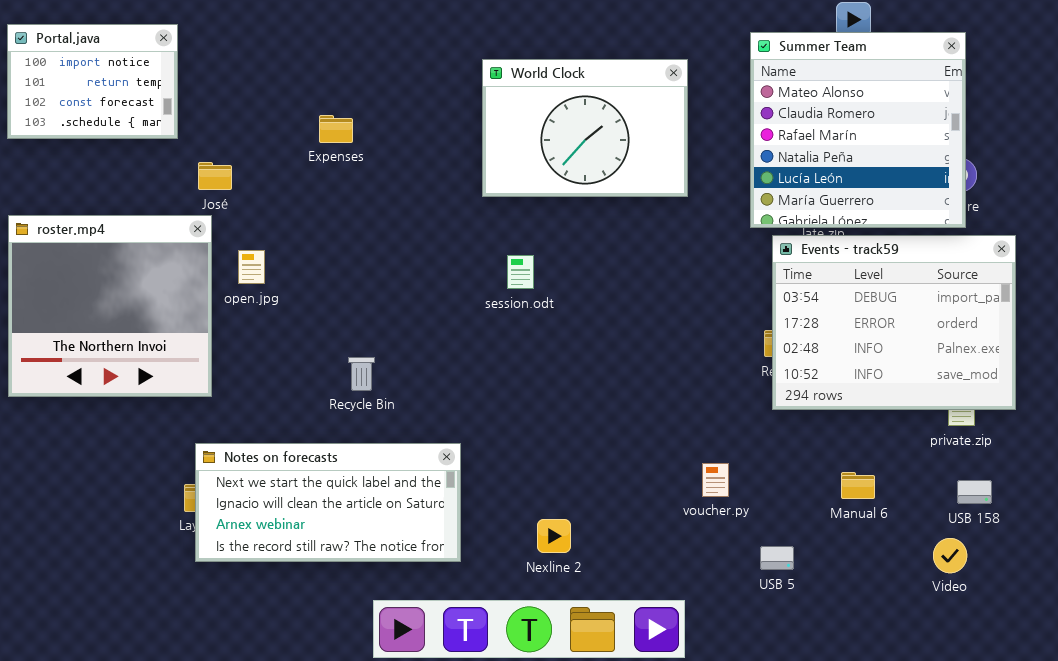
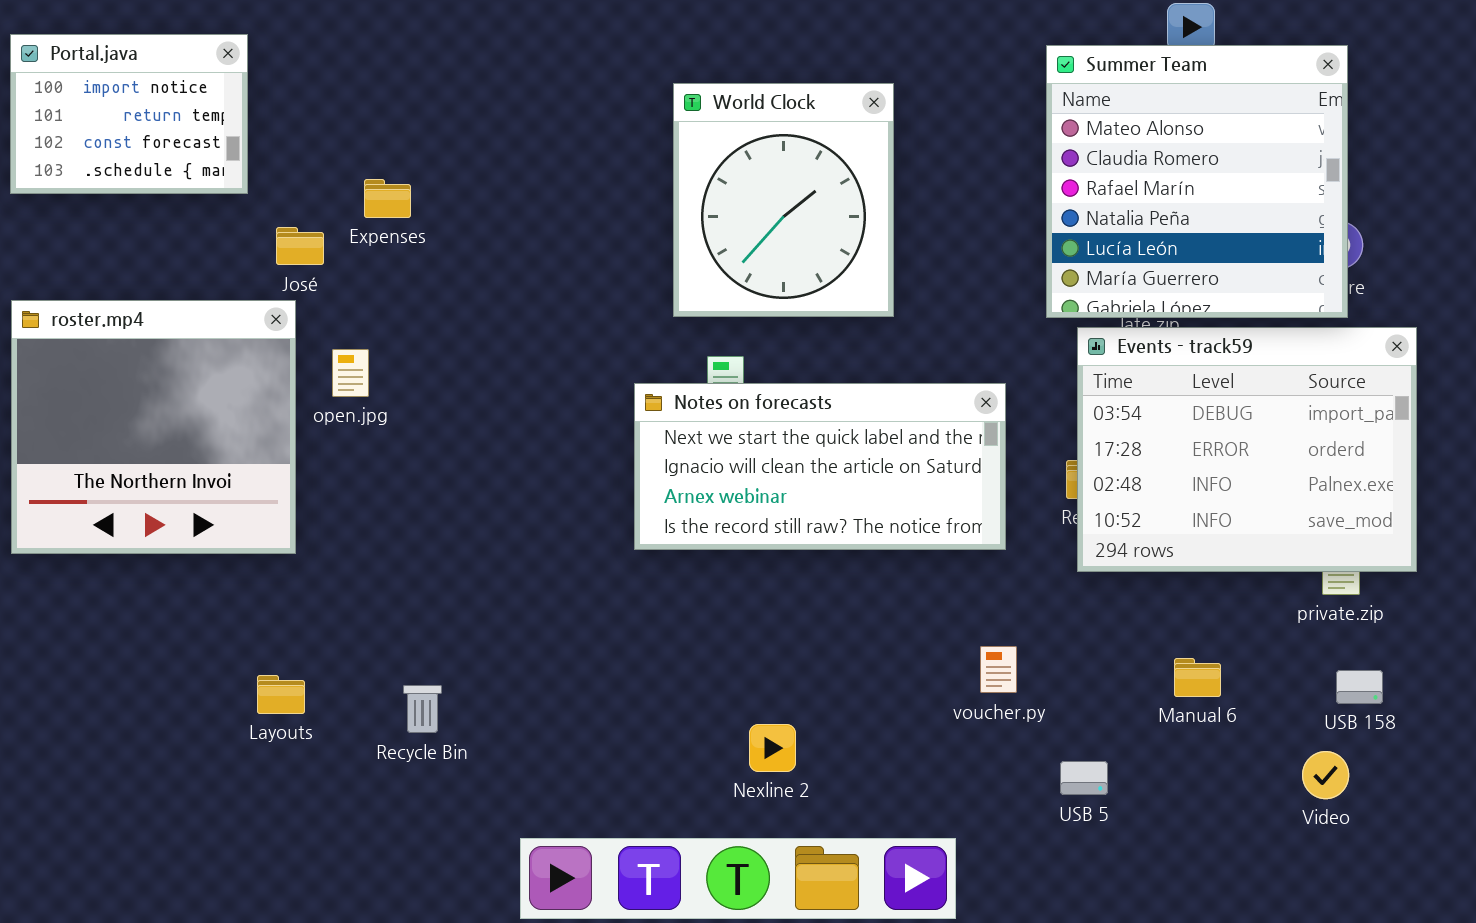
World Clock: [482,59,688,197] -> [673,83,894,317], resized
Expenses: [319,115,353,143] -> [364,179,411,218], moved
Recycle Bin: [348,357,375,391] -> [403,685,442,733], moved
Notes on forecasts: [195,443,461,562] -> [634,383,1006,550], moved

